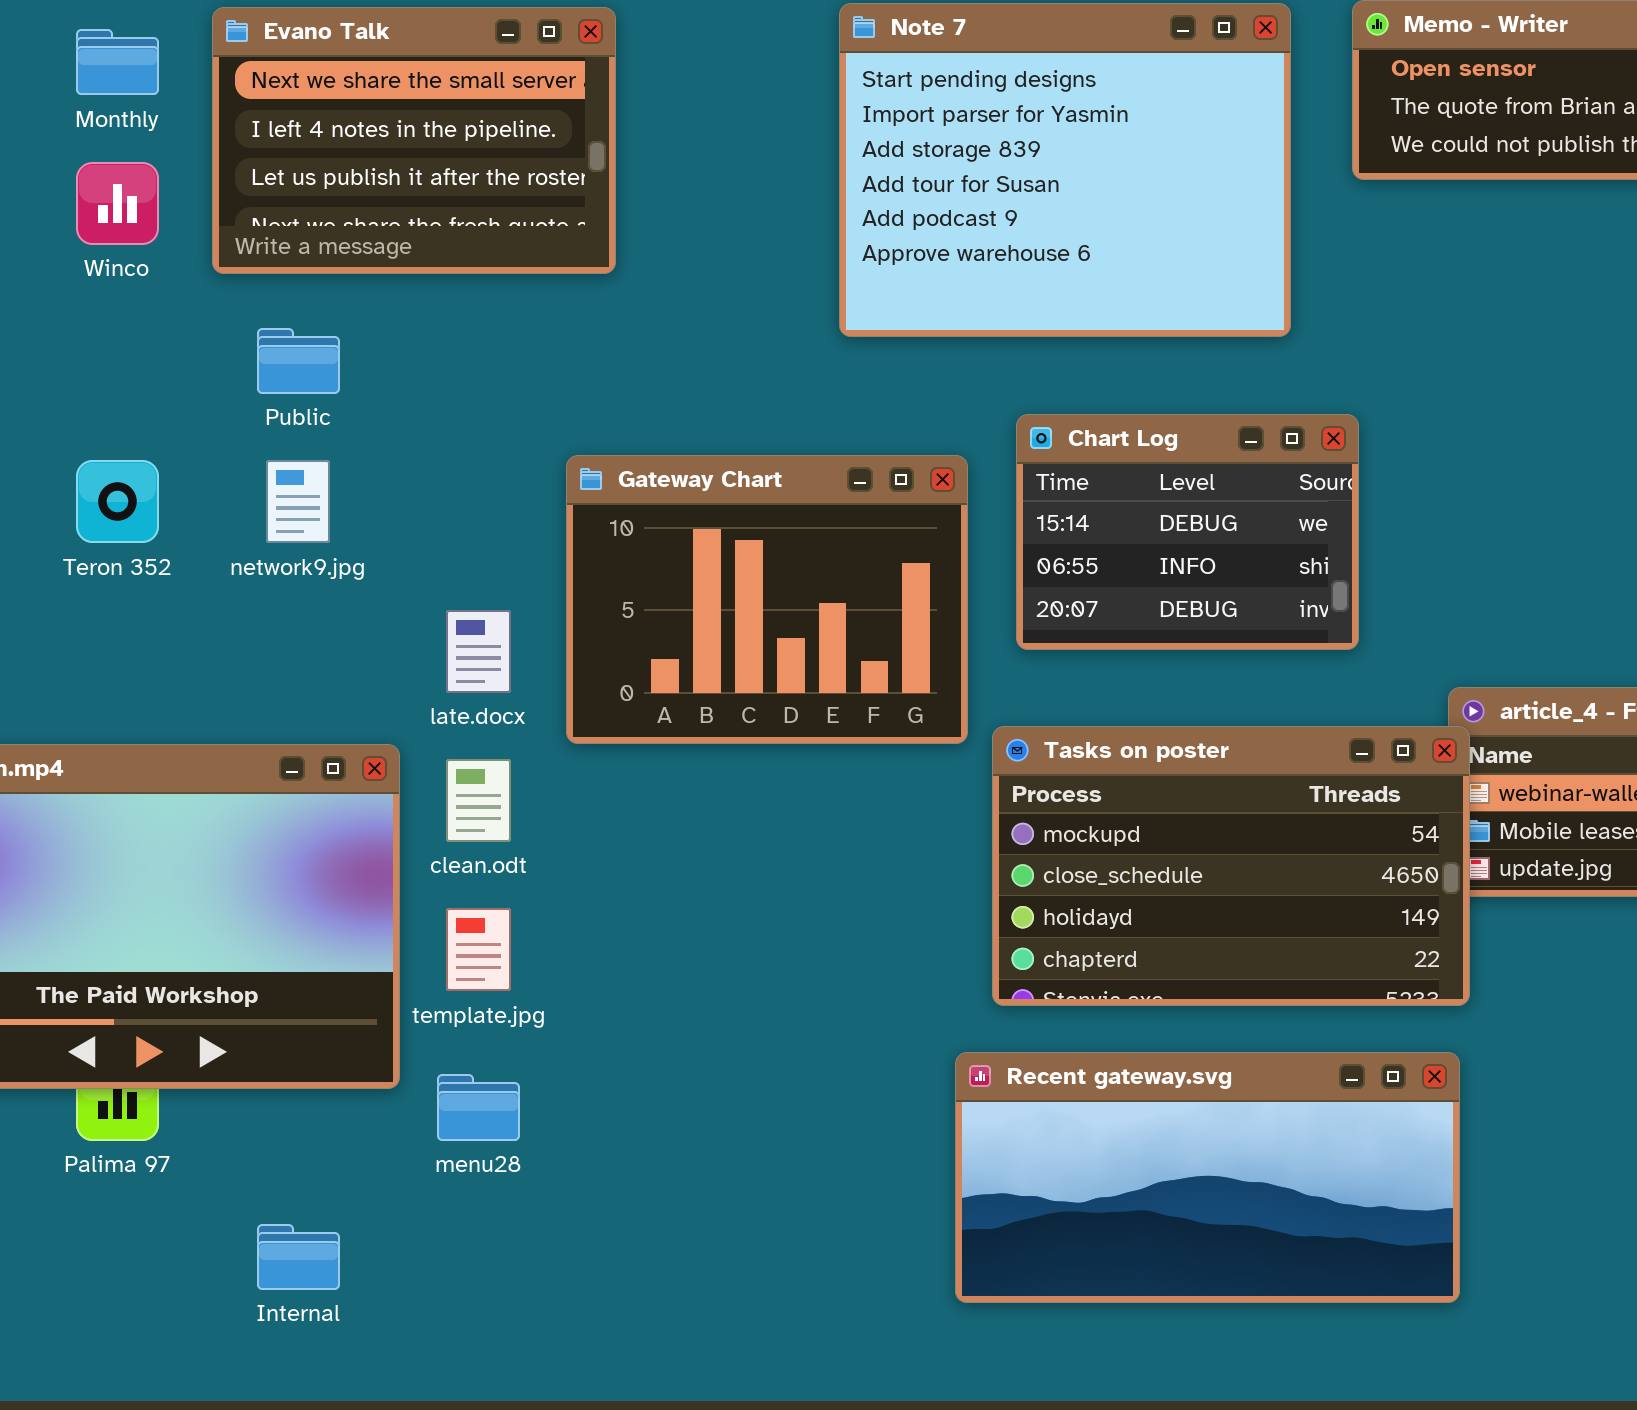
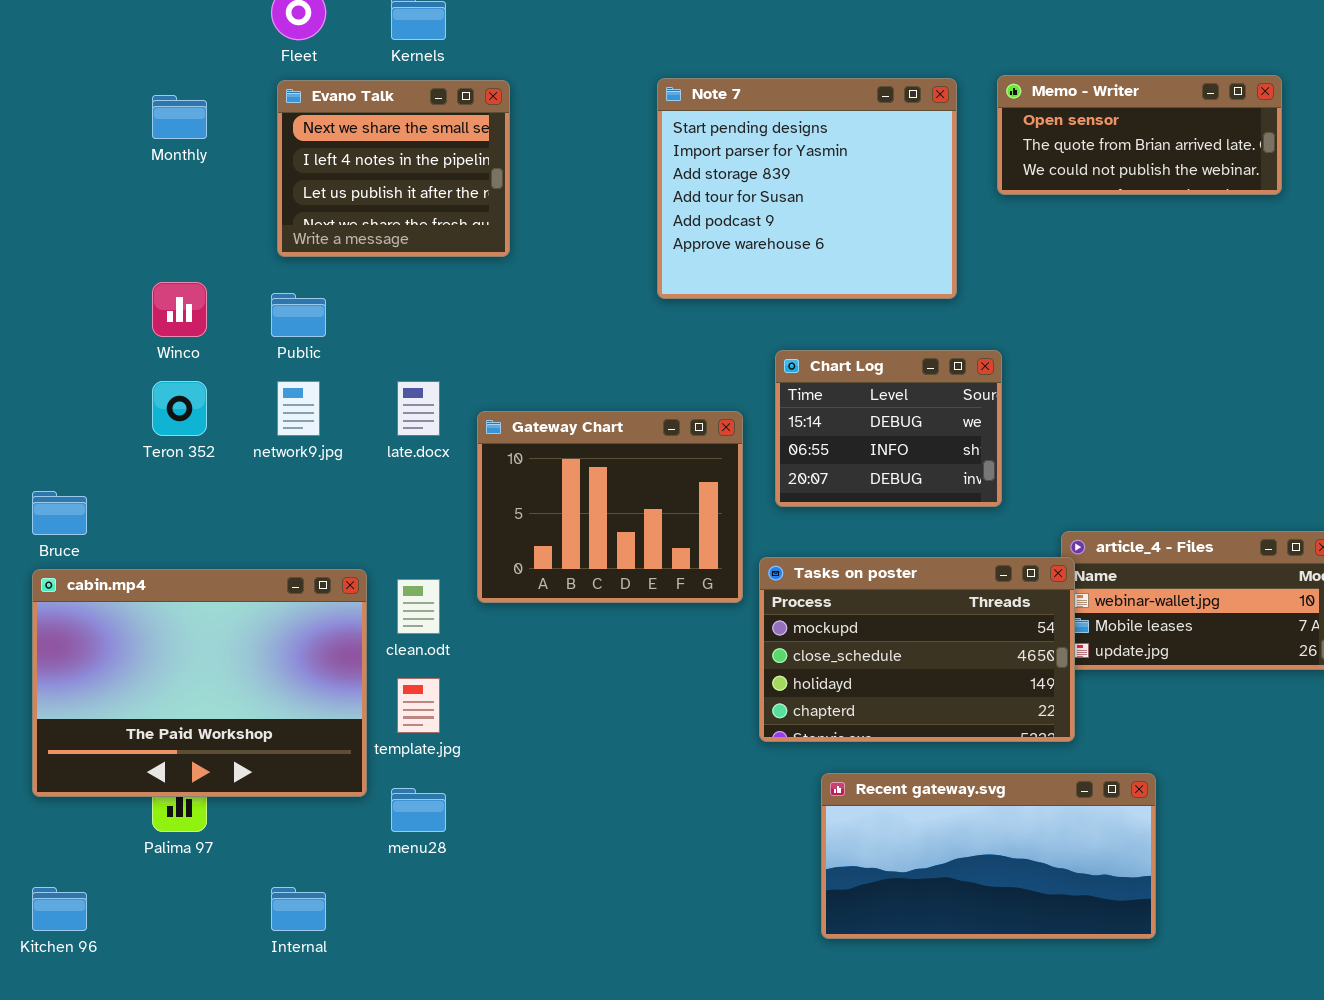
Evano Talk: [212,7,616,274] -> [277,80,510,257], resized
Winco: [76,162,159,245] -> [152,282,207,337], moved
Gateway Chart: [566,455,968,744] -> [477,411,743,603], moved
late.docx: [446,610,511,693] -> [397,381,440,436], moved
Recent gateway.svg: [955,1052,1460,1303] -> [821,773,1156,939], moved

